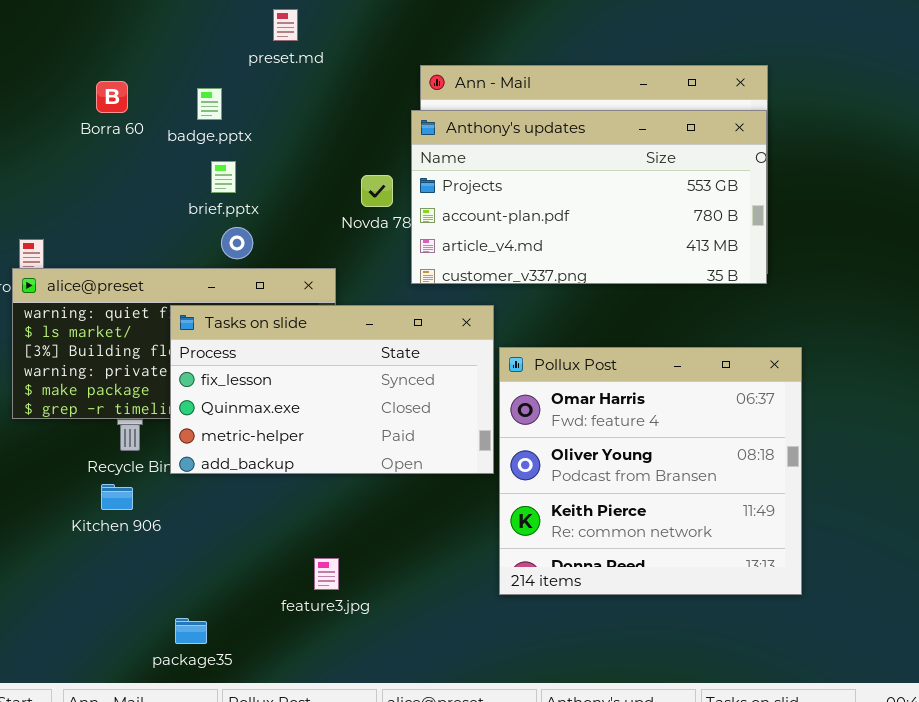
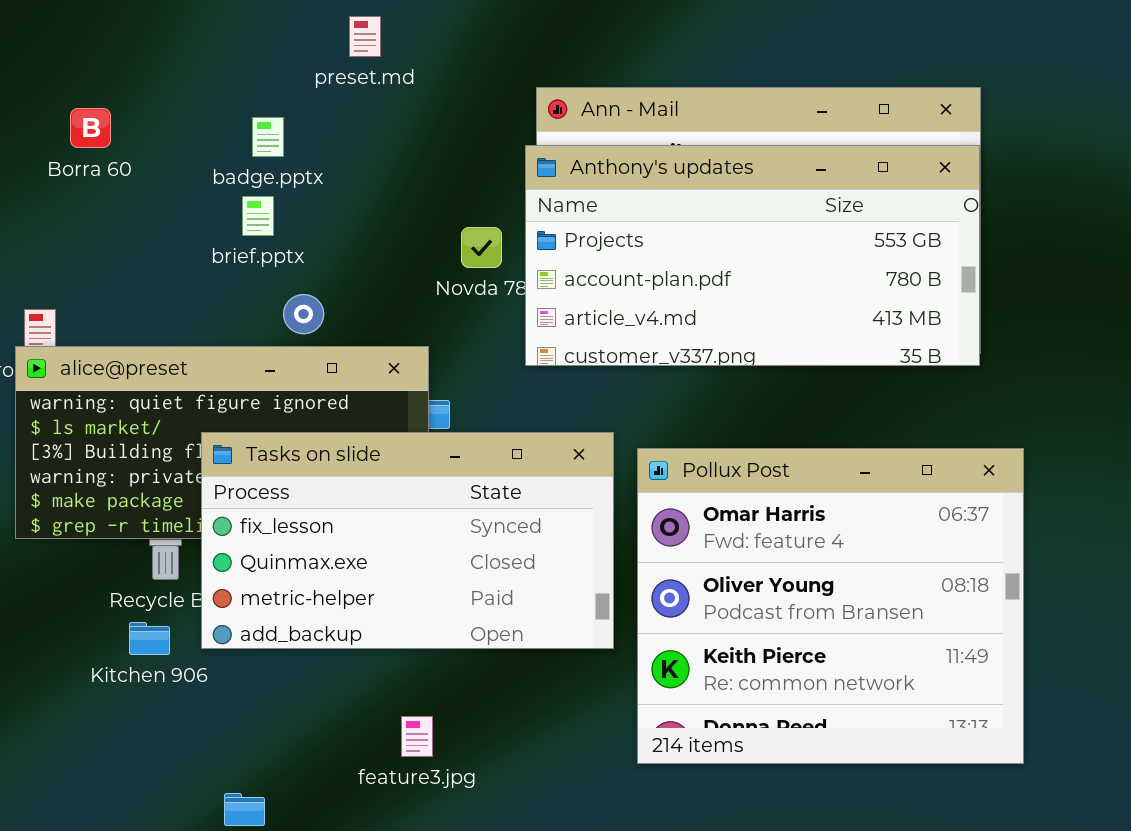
Borra 60: [96,81,128,113] -> [70,108,111,148], moved
brief.pptx: [211,161,236,193] -> [242,196,274,236], moved
Tasks on slide: [170,305,494,474] -> [201,432,614,649], moved

